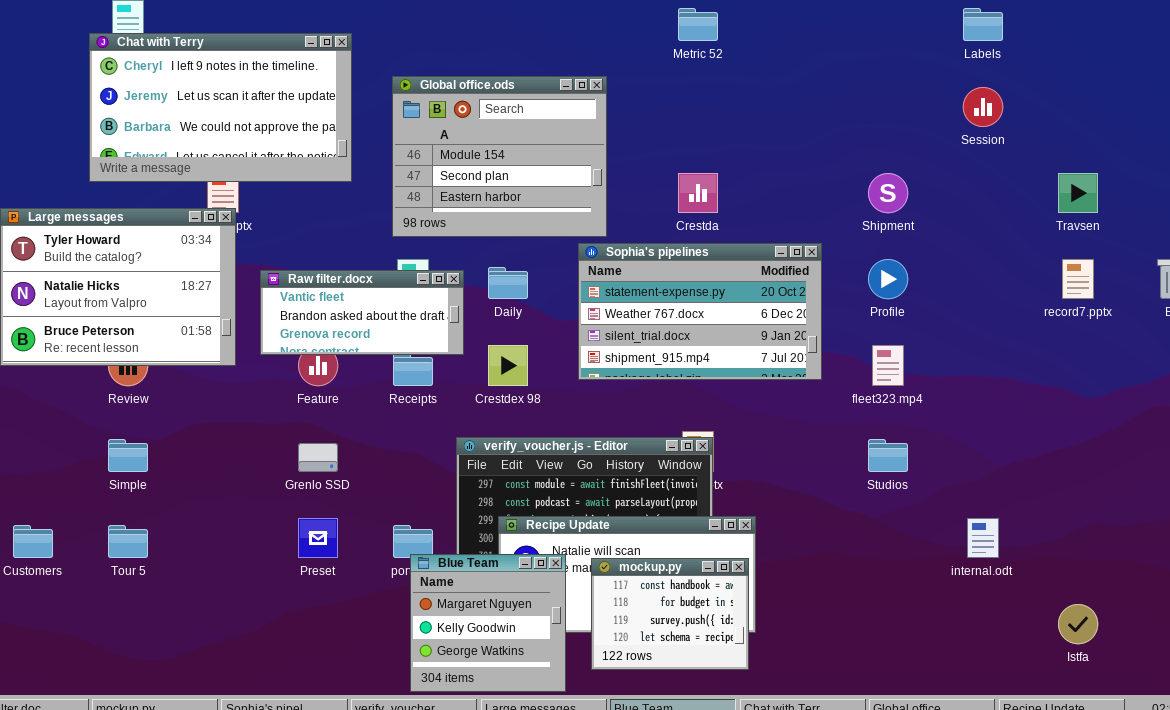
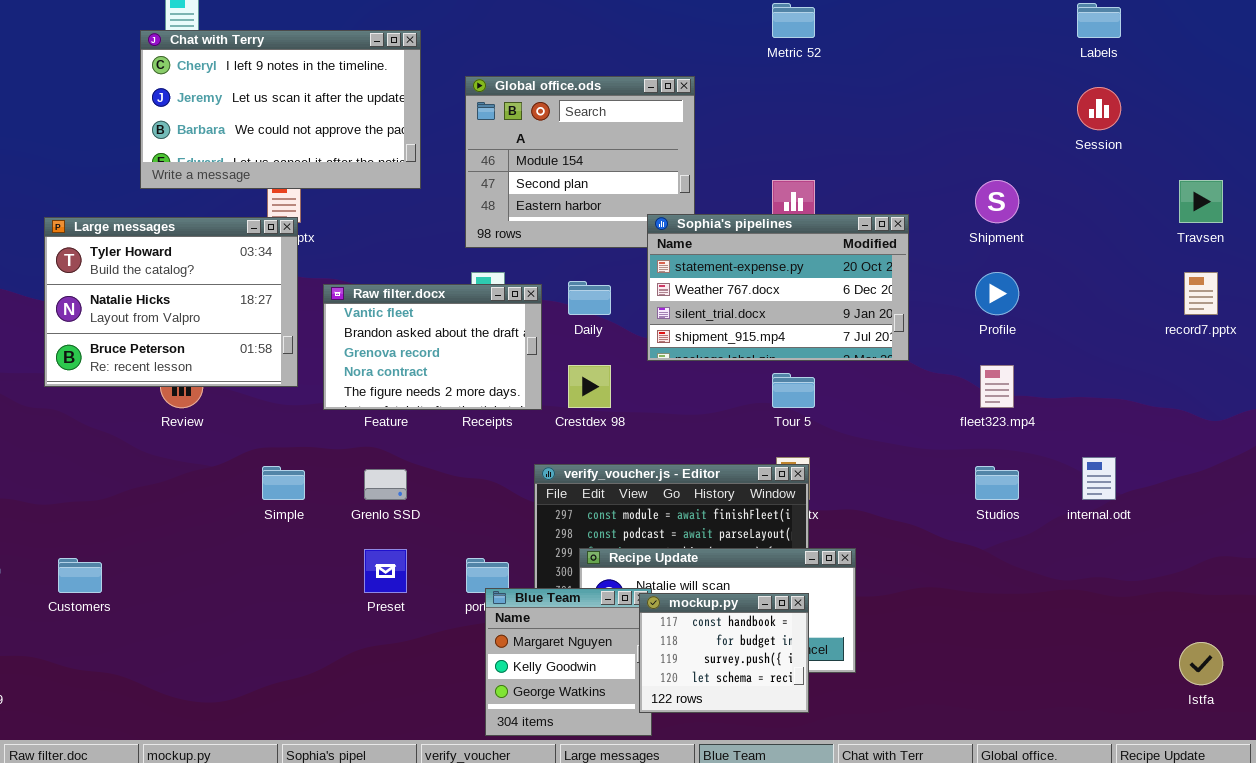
Sophia's pipelines: [578,243,822,380] -> [647,214,909,361], moved
Raw filter.docx: [260,270,464,355] -> [323,284,542,410], resized
Simple: [108,439,148,472] -> [262,466,305,500], moved
internal.odt: [967,518,999,558] -> [1082,457,1116,500], moved
Tour 5: [108,525,148,558] -> [772,373,815,408], moved
mockup.py: [591,558,749,670] -> [639,593,809,713], moved

